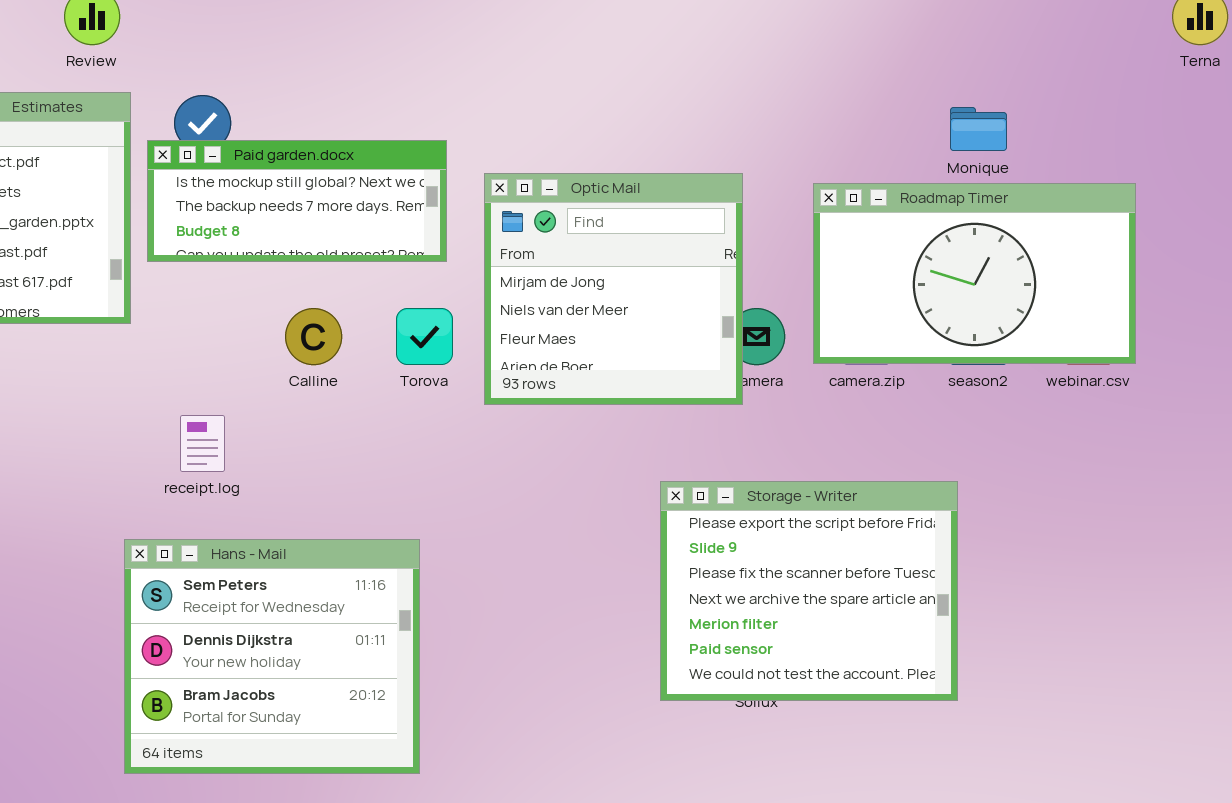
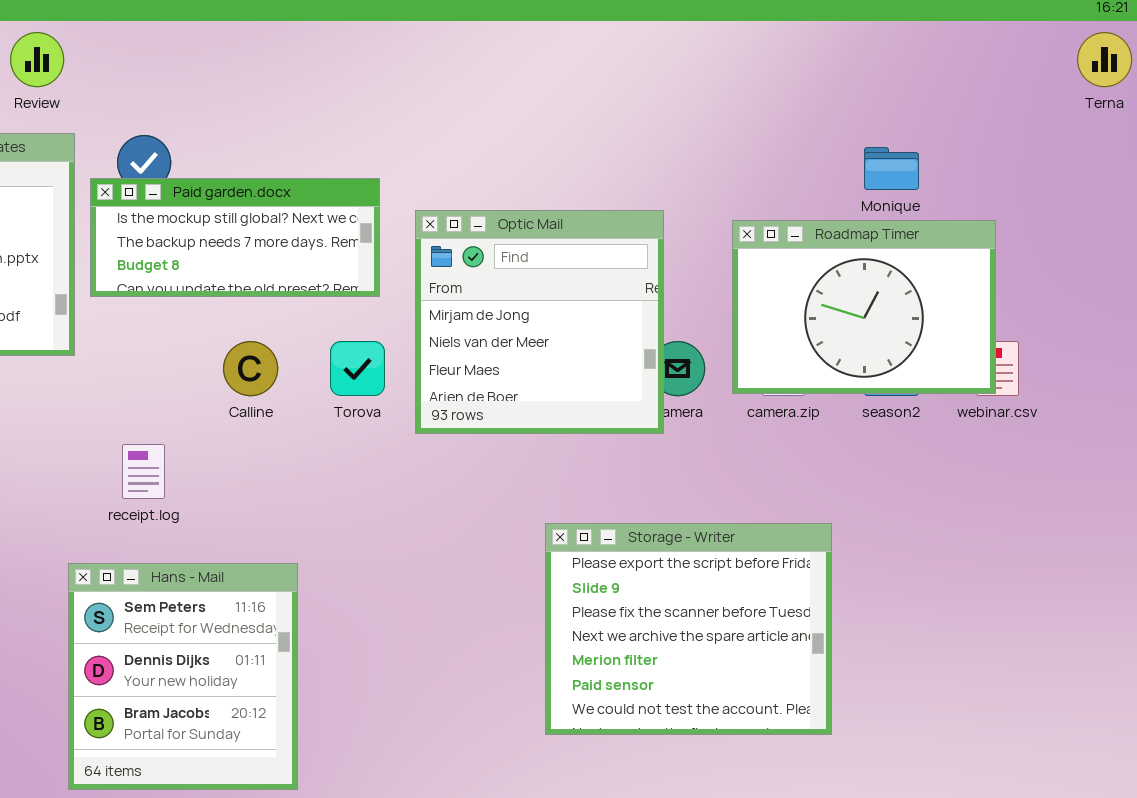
Roadmap Timer: [813,183,1136,364] -> [732,220,996,394], resized
Storage - Writer: [660,481,958,701] -> [545,523,832,735], moved
Hans - Mail: [124,539,420,774] -> [68,563,298,790], resized

